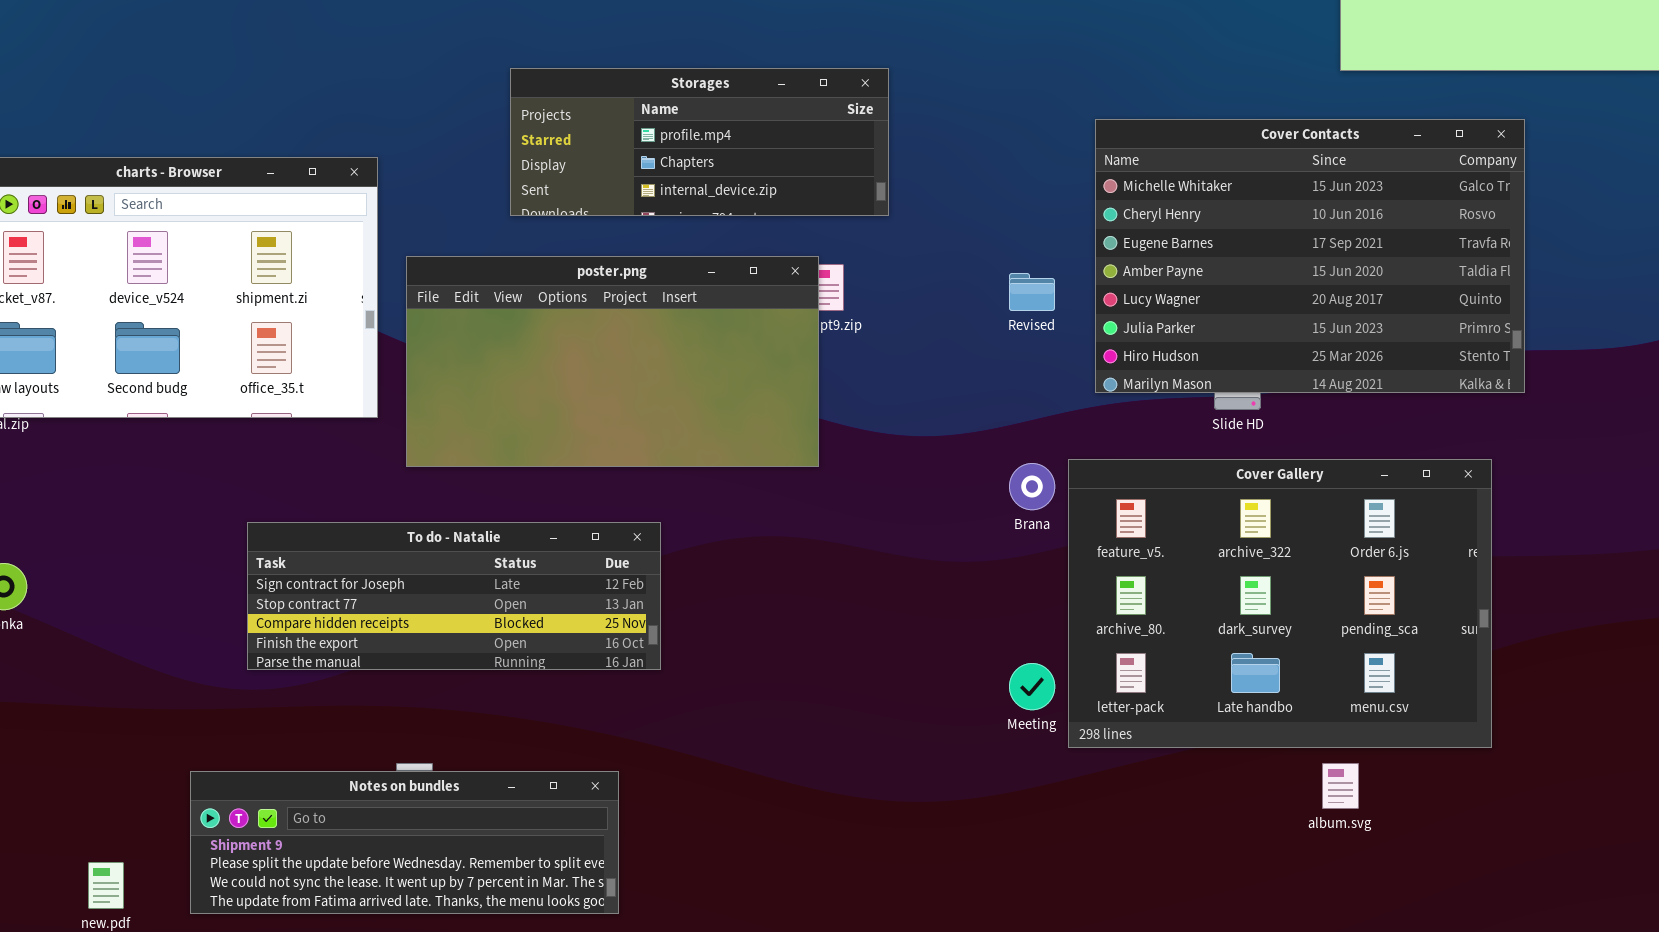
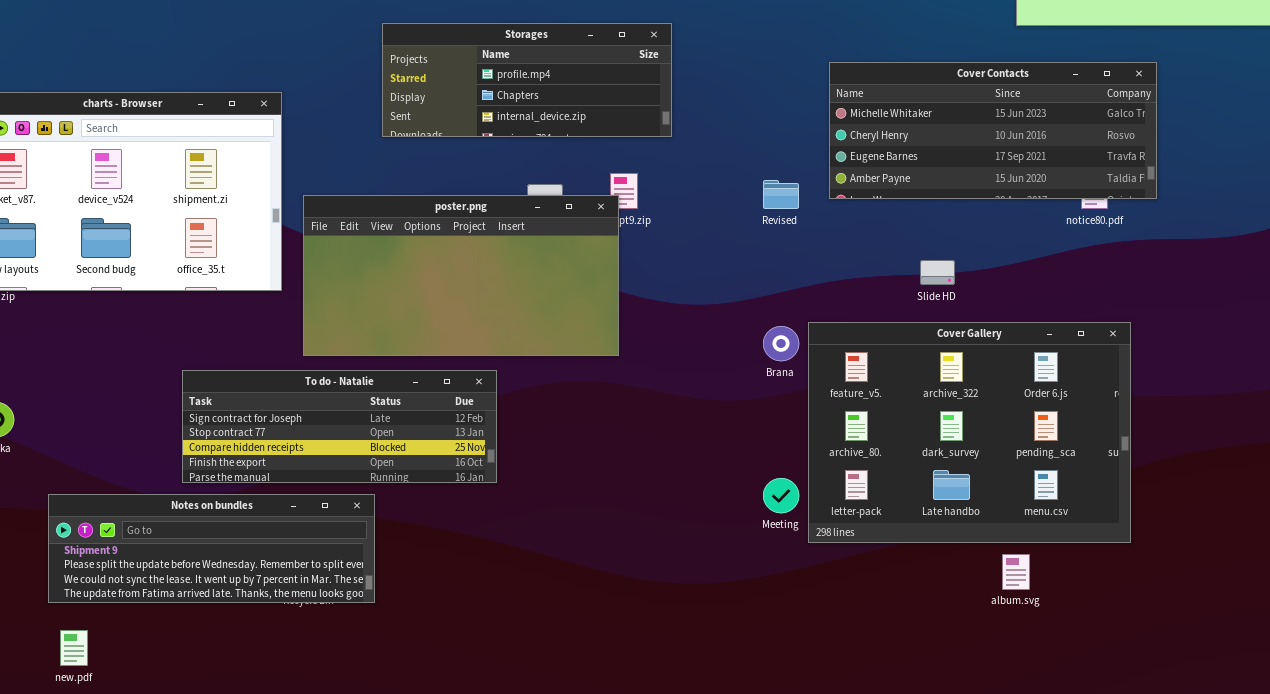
Cover Contacts: [1095,119,1525,393] -> [829,62,1157,199], resized
poster.png: [406,256,819,467] -> [303,195,619,356], moved
Notes on bundles: [190,771,619,914] -> [48,494,375,603], moved

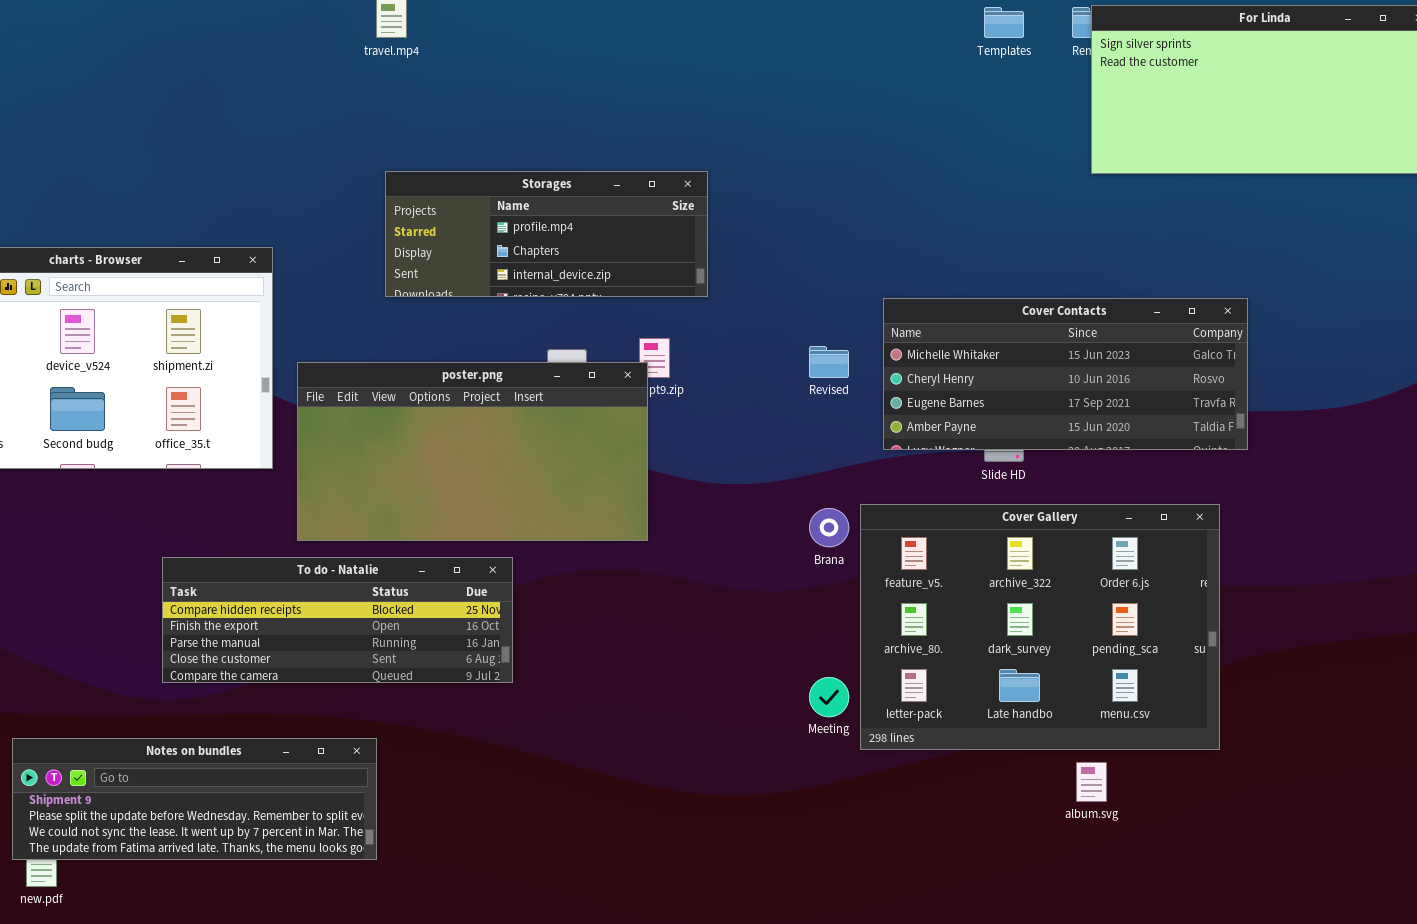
Cover Contacts: [829,62,1157,199] -> [883,298,1248,450], moved
To do - Natalie: [182,370,497,483] -> [162,557,513,683], scrolled down 2 rows
Notes on bundles: [48,494,375,603] -> [12,738,377,860], moved

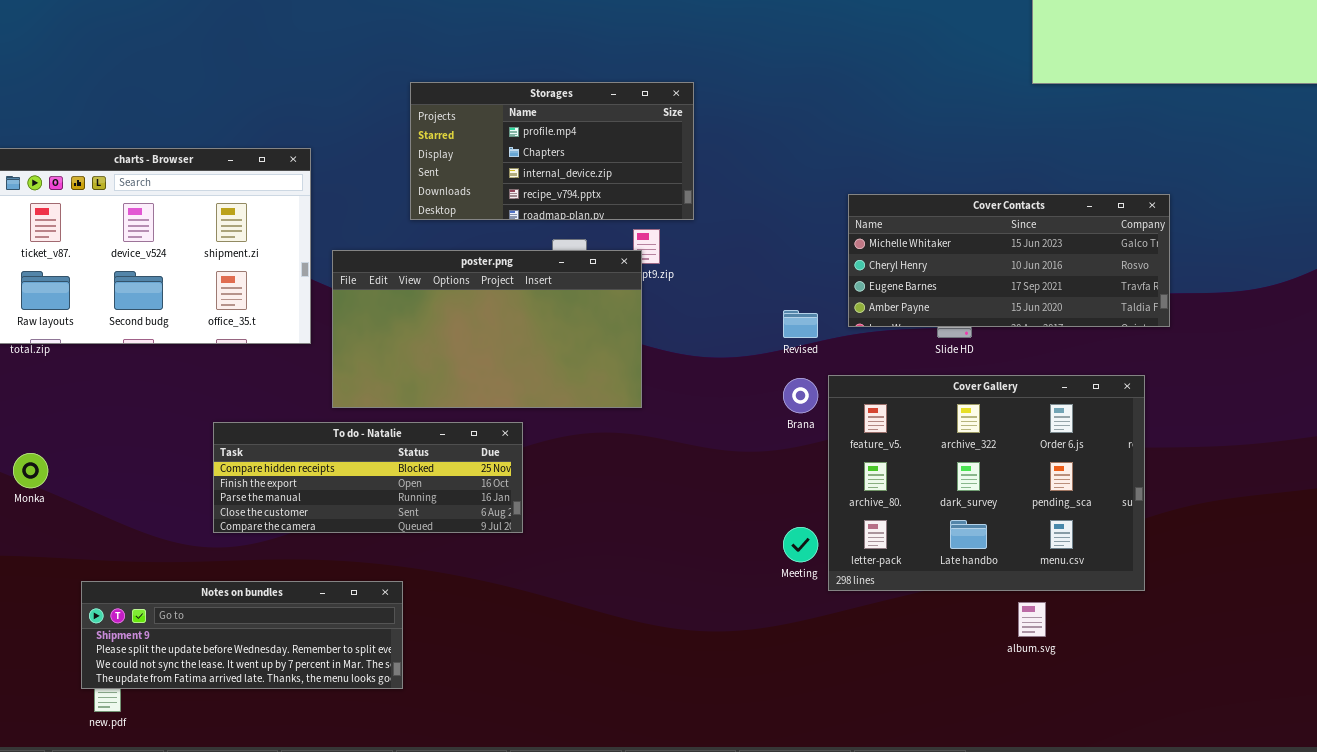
Storages: [385,171,708,297] -> [410,82,694,220], resized
Revised: [809,346,849,378] -> [783,310,818,338], moved

